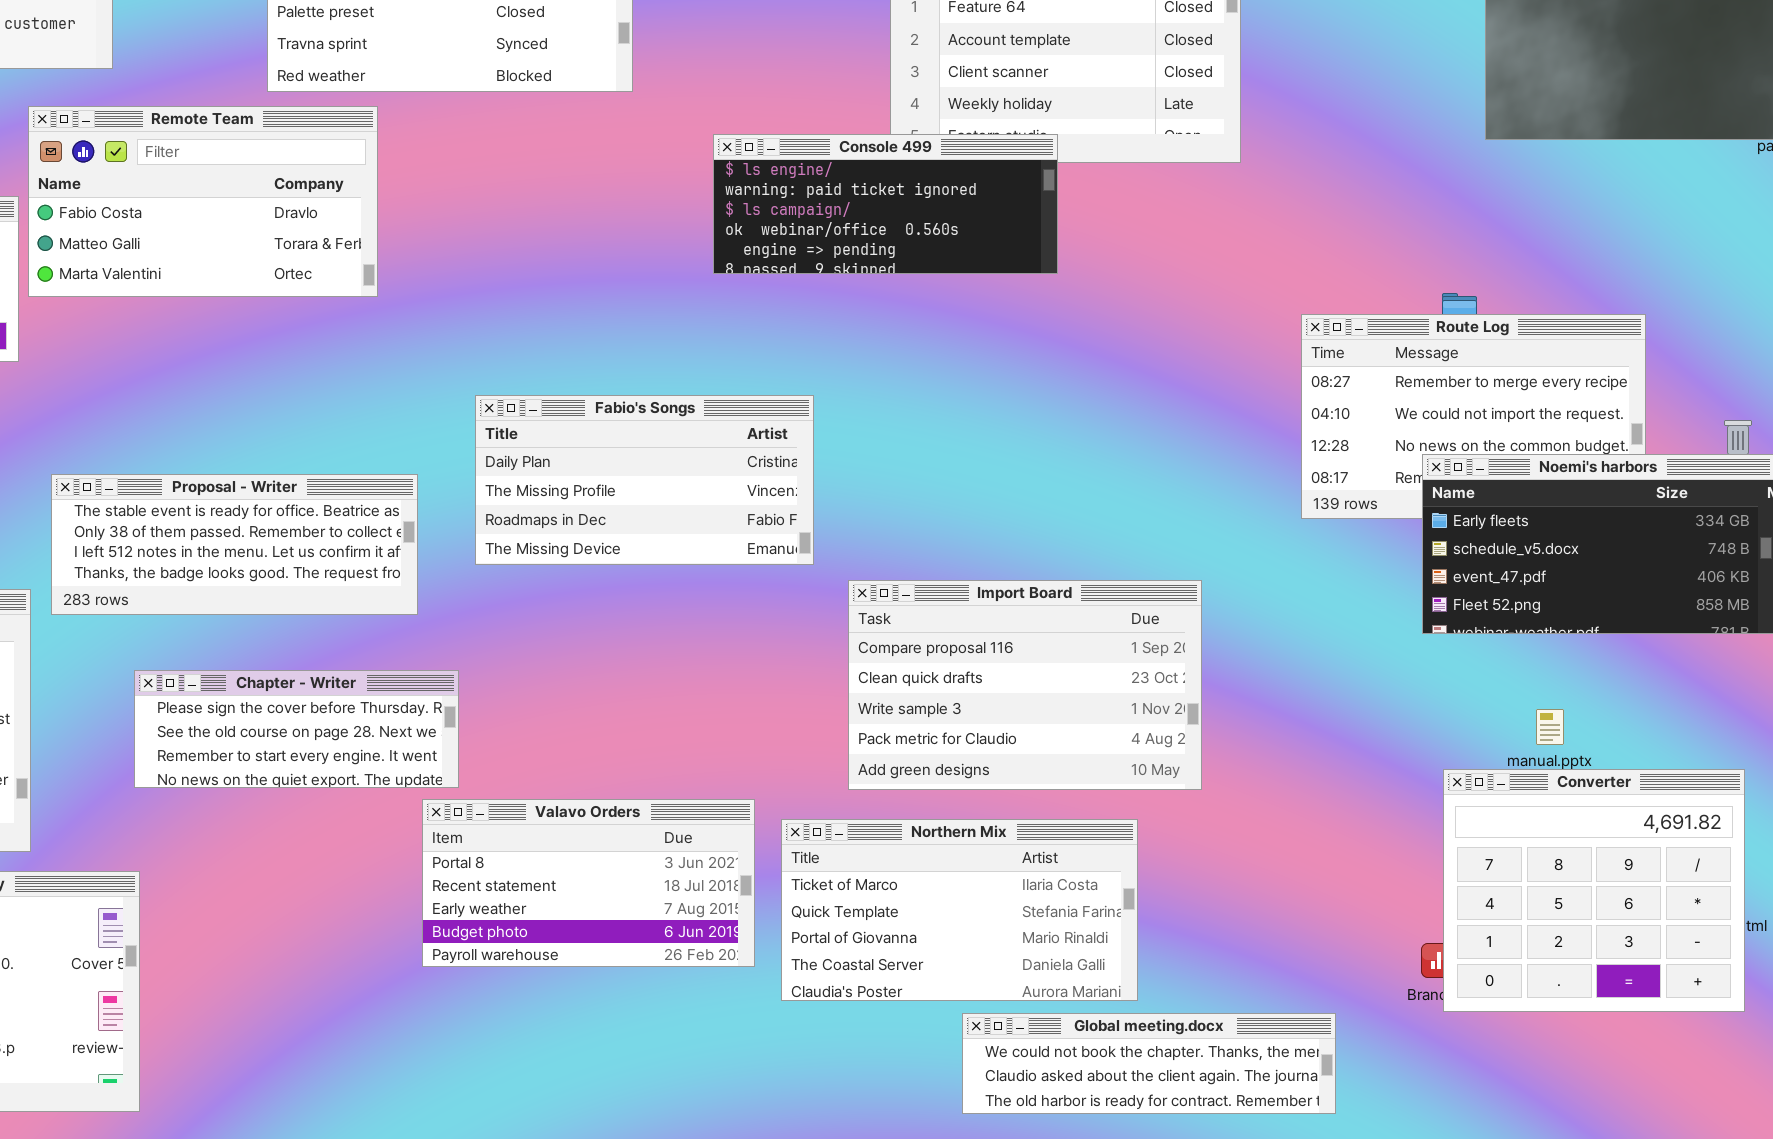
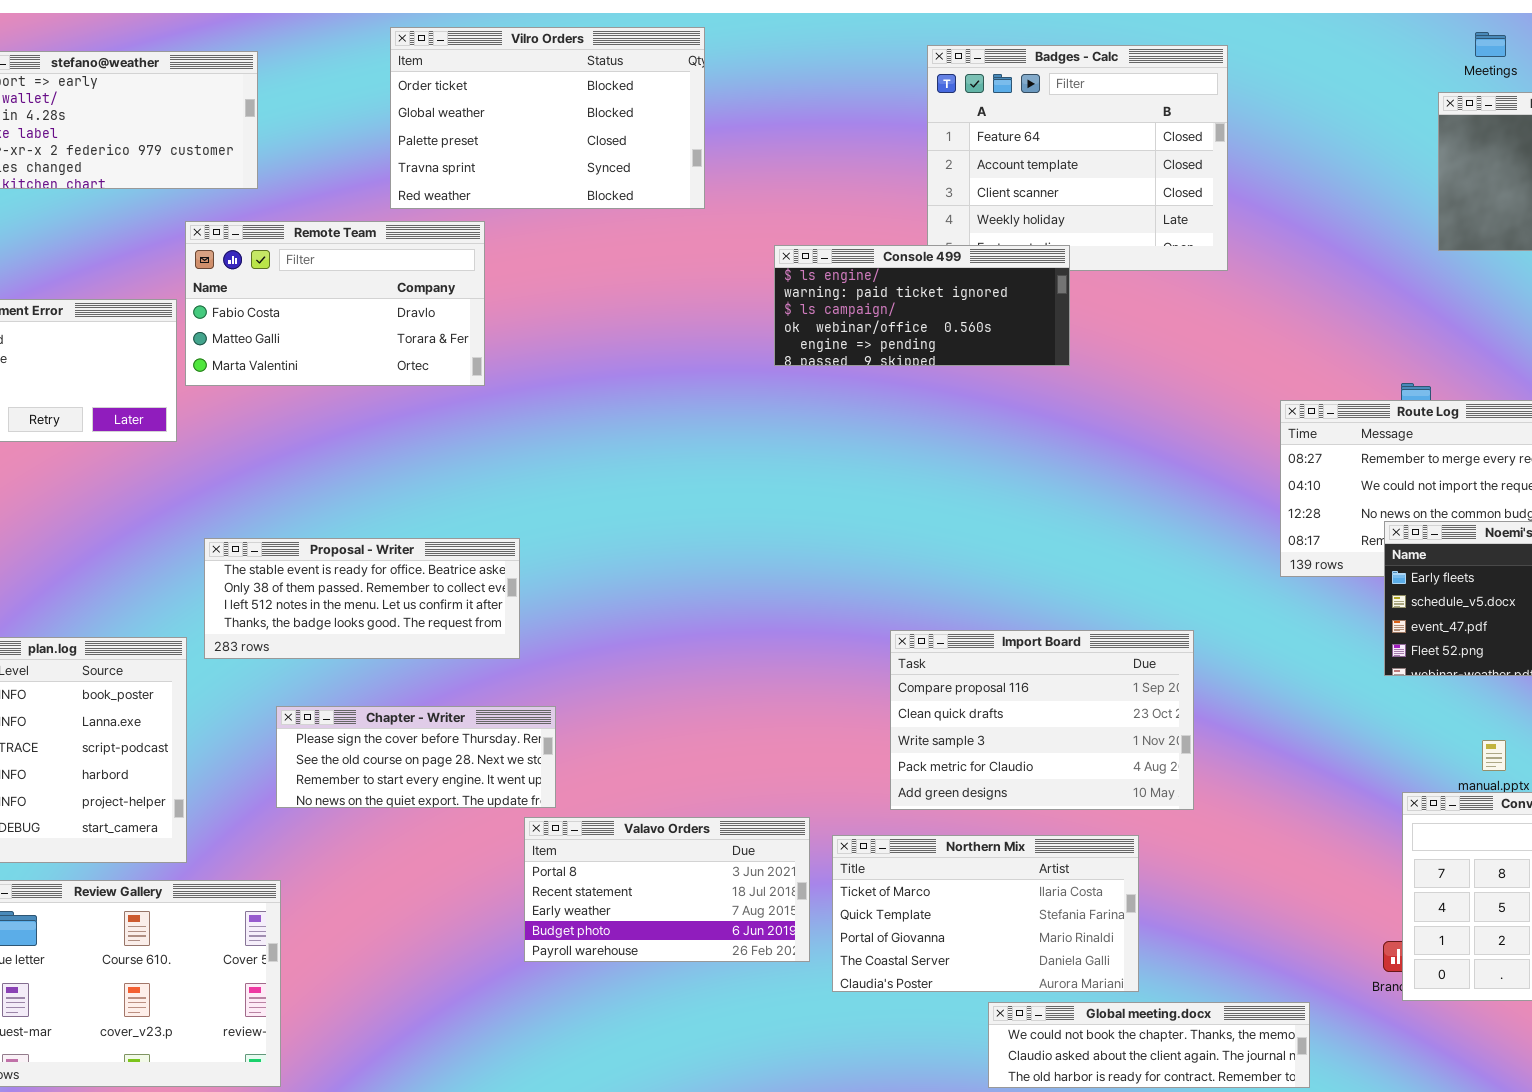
Fabio's Songs: [475,395,814,565] -> none, closed

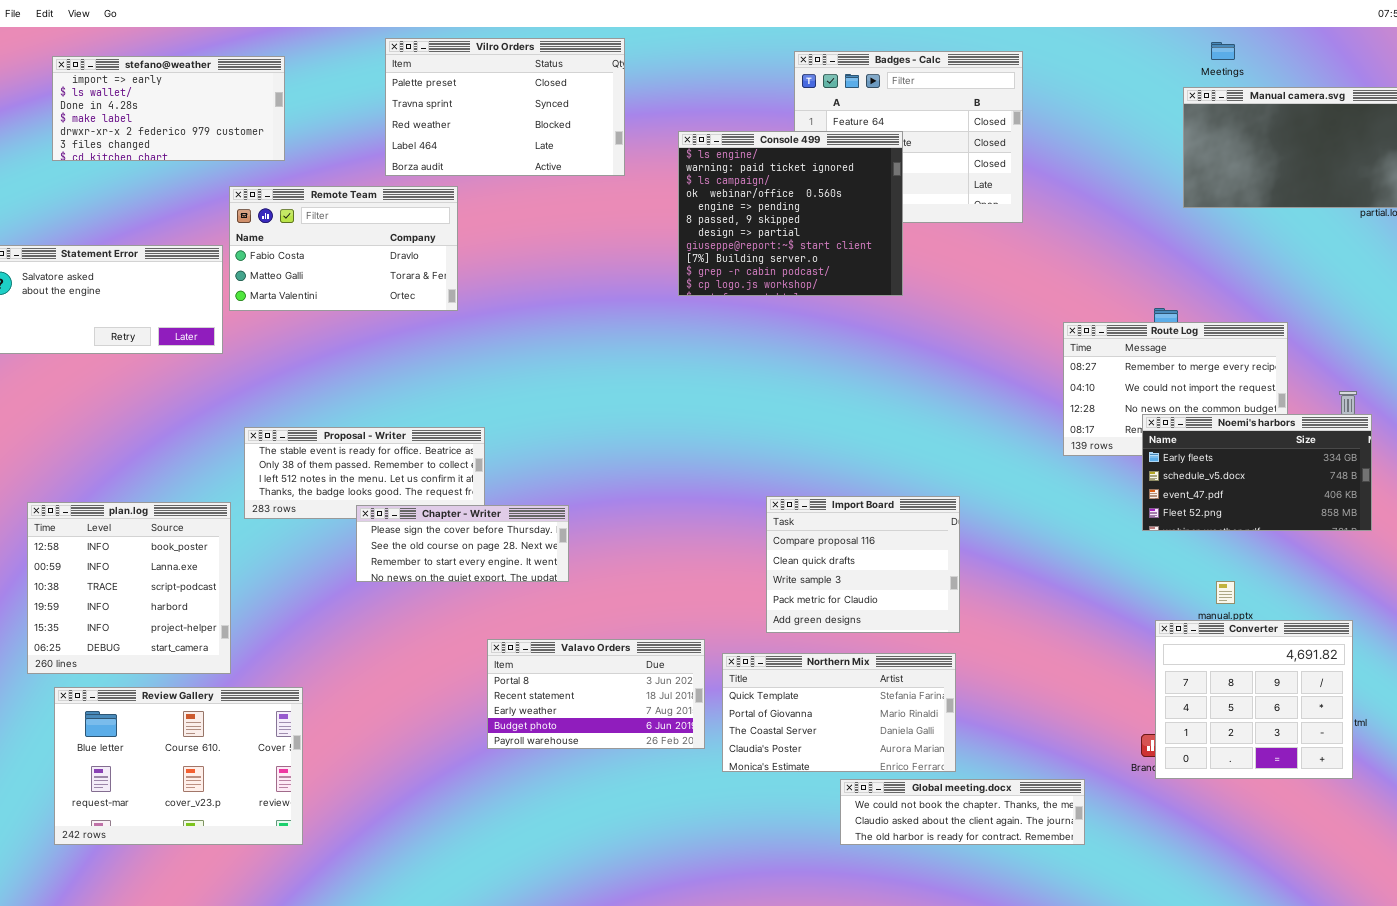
Vilro Orders: [390,27,705,209] -> [385,38,625,176], scrolled down 2 rows
Console 499: [774,245,1070,366] -> [678,131,903,296], resized
Import Board: [890,630,1194,810] -> [766,496,960,633], resized
Chapter - Writer: [276,706,556,808] -> [356,505,569,582], moved
Northern Mix: [832,835,1139,992] -> [722,653,956,772], scrolled down 1 row

